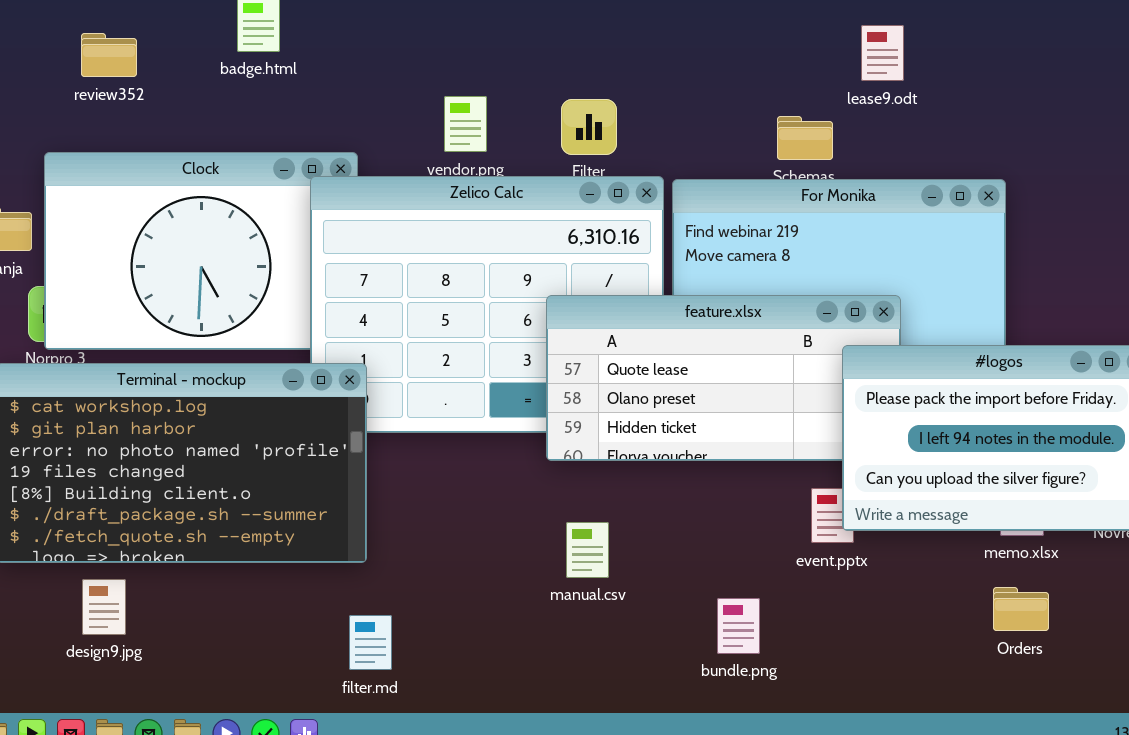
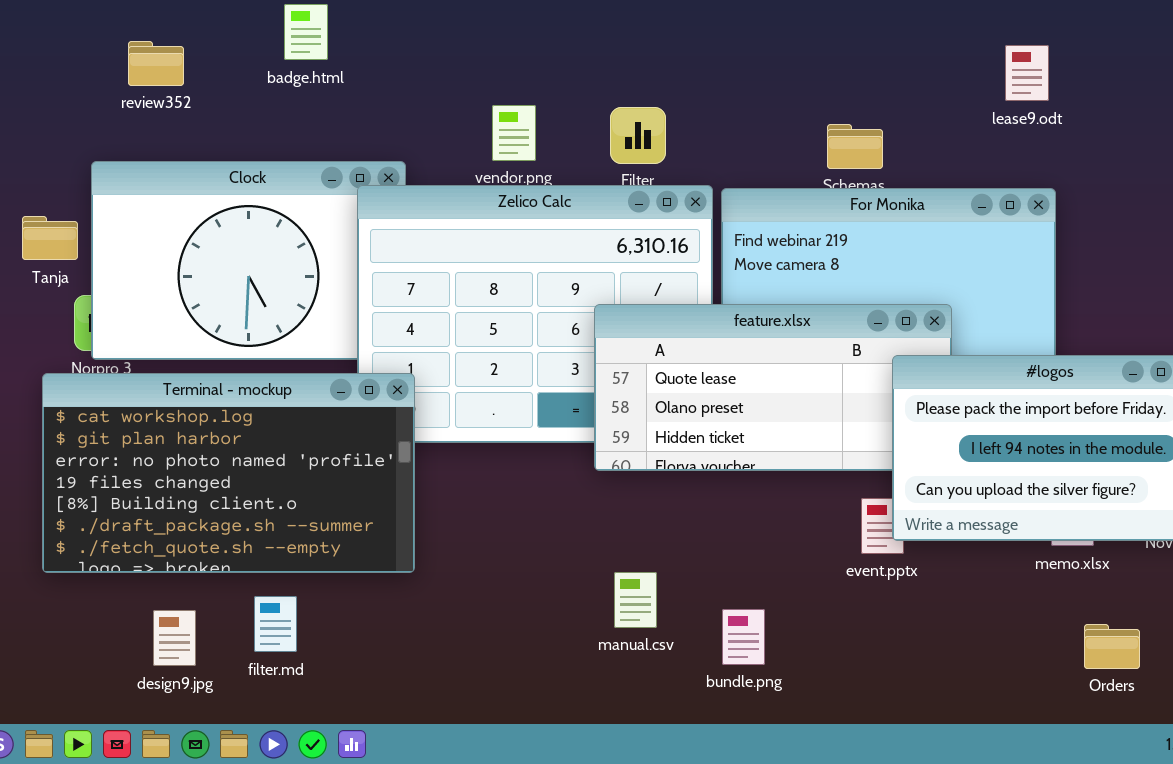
lease9.odt: [861,25,904,81] -> [1005,45,1049,101], moved
manual.csv: [566,522,609,578] -> [614,572,657,628], moved
design9.jpg: [82,579,126,635] -> [153,610,196,666], moved
Orders: [993,587,1049,631] -> [1084,624,1140,669], moved
bundle.png: [717,598,760,654] -> [722,609,765,665], moved
filter.md: [349,615,392,670] -> [254,596,297,652], moved

